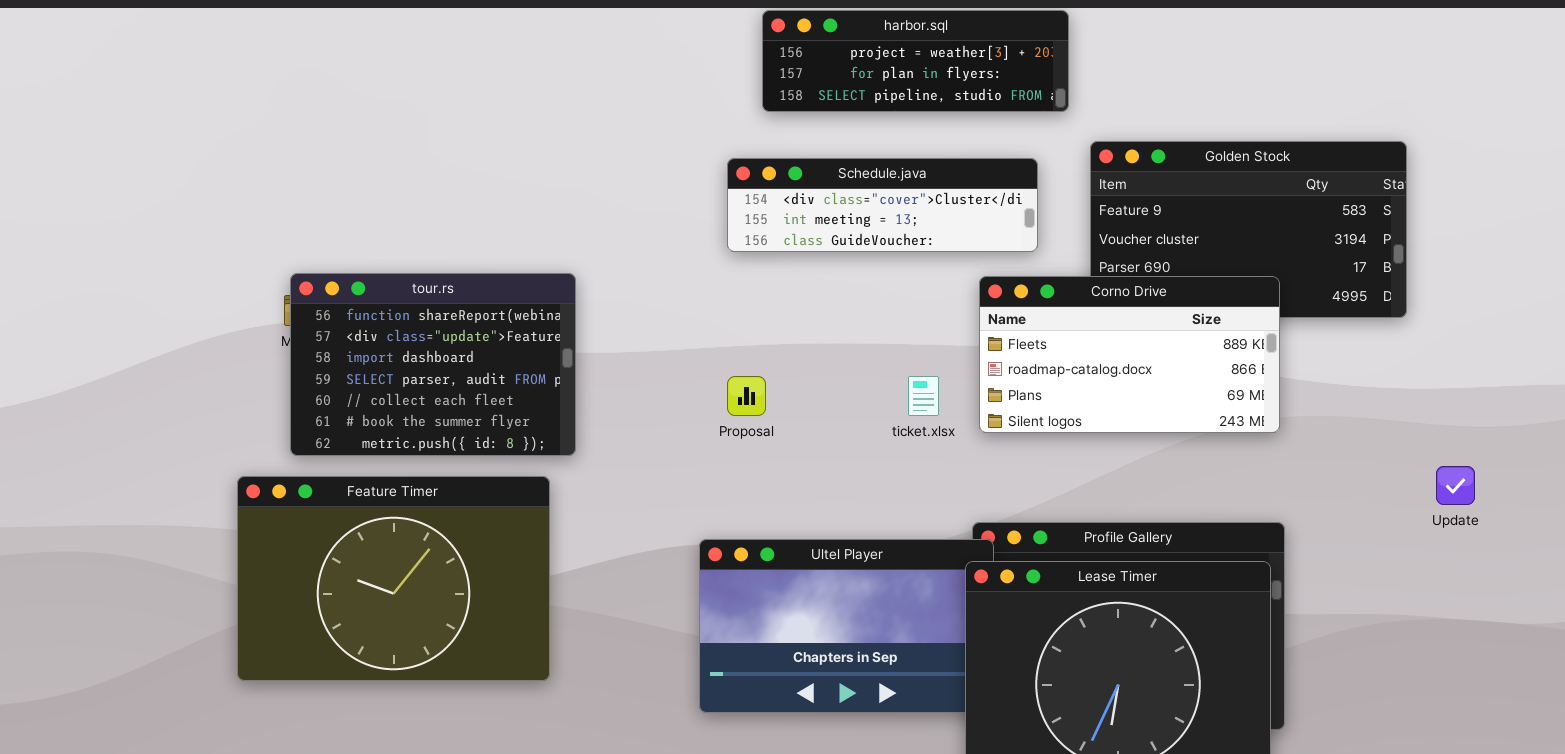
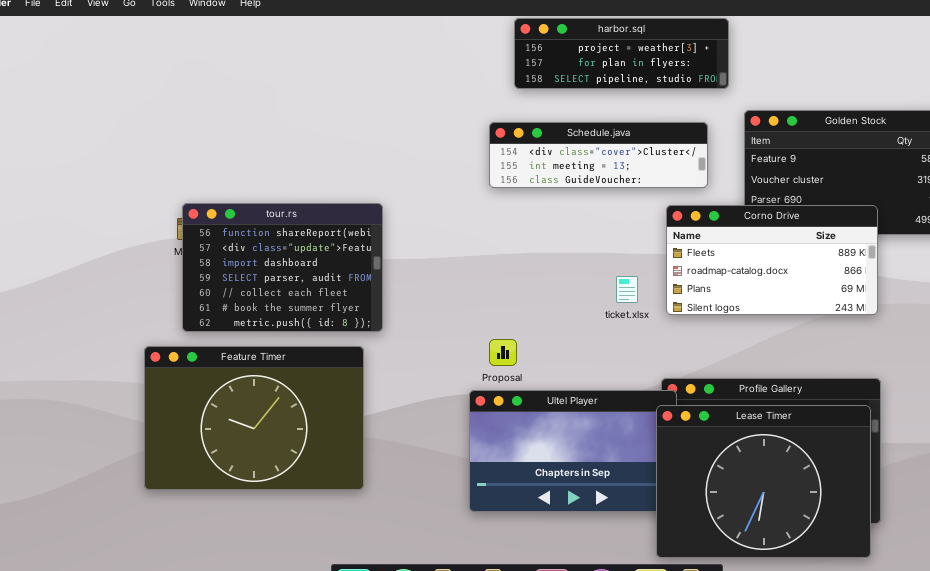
Proposal: [727,376,766,416] -> [489,339,517,366], moved

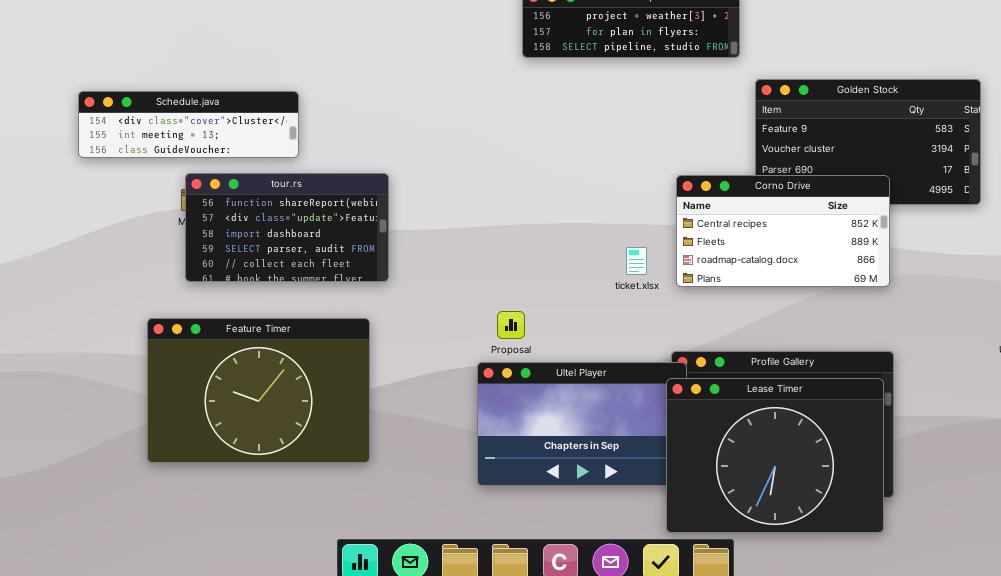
Schedule.java: [489,122,708,188] -> [78,91,299,158], moved
tour.rs: [182,203,383,332] -> [185,173,389,282], resized
Corno Drive: [666,205,878,315] -> [676,175,890,287], scrolled up 1 row

